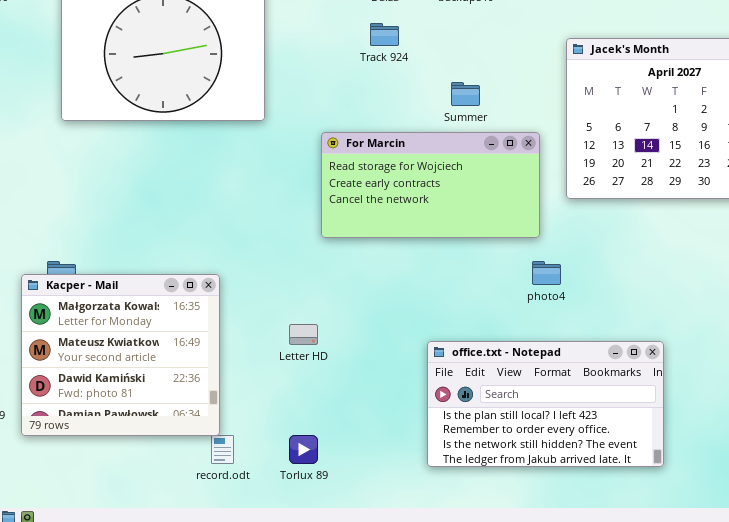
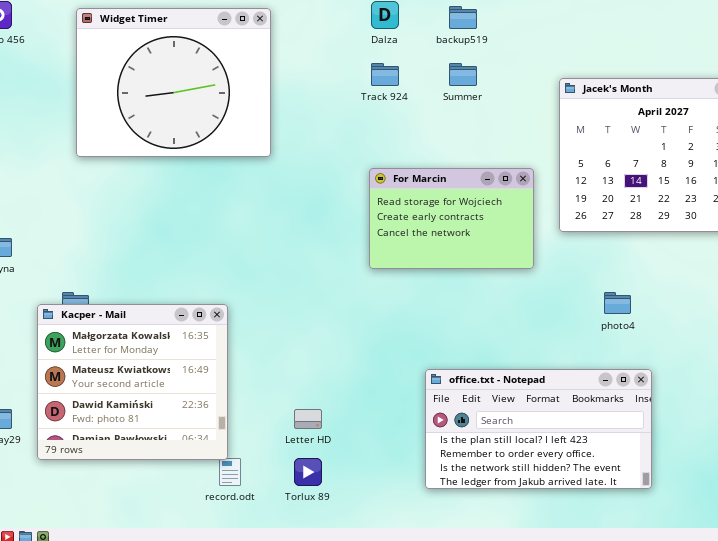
Summer: [451,82,480,106] -> [449,63,477,86], moved
For Marcin: [321,132,540,238] -> [369,168,534,269], resized
photo4: [532,261,561,285] -> [604,292,631,314], moved
Letter HD: [289,324,318,345] -> [294,409,322,429], moved

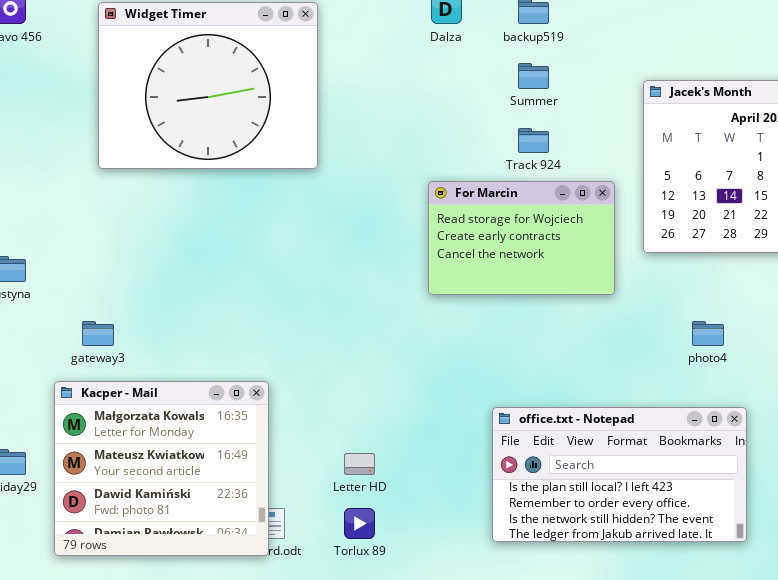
Track 924: [371,63,399,86] -> [518,128,549,153], moved
Kacper - Mail: [37,304,228,460] -> [54,381,269,556], moved

